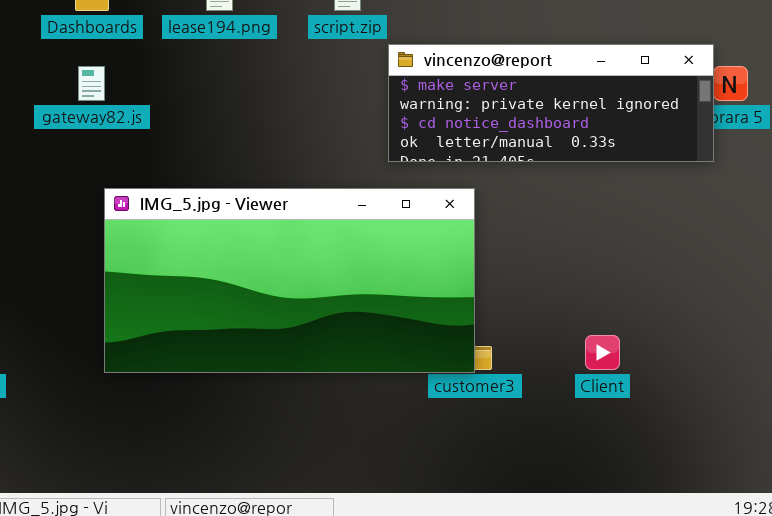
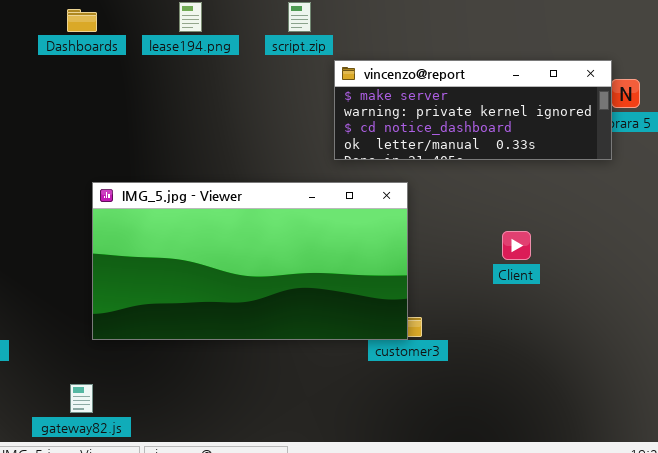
gateway82.js: [78,66,105,101] -> [70,384,93,413], moved
Client: [585,335,620,370] -> [502,231,531,260], moved

